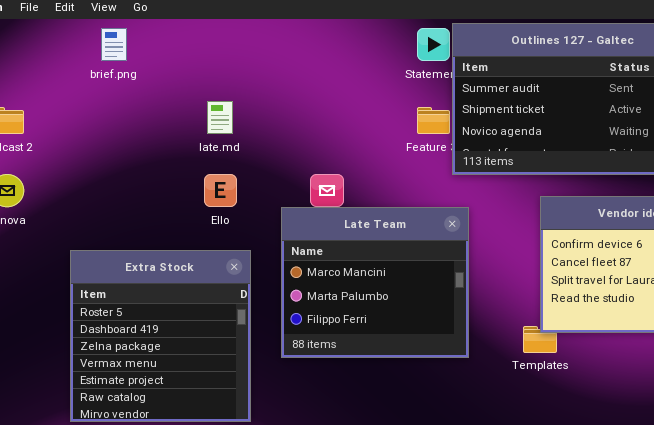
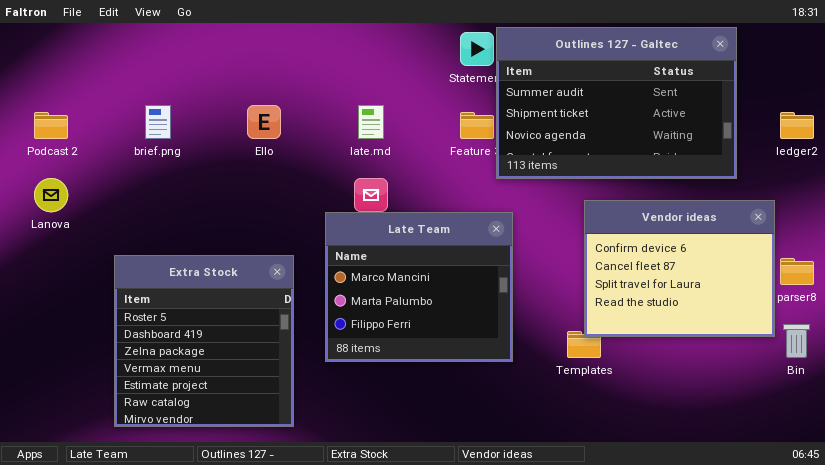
brief.png: [101,28,127,61] -> [145,105,171,139], moved
late.md: [207,101,233,134] -> [358,105,384,139], moved
Ello: [204,174,237,207] -> [247,105,281,139], moved

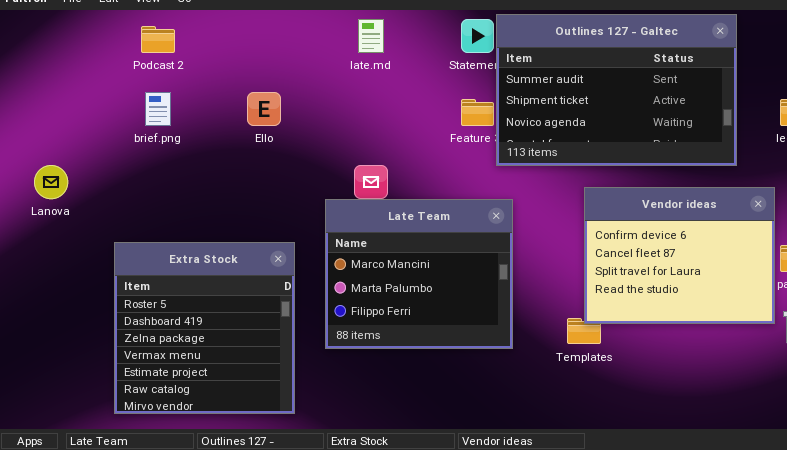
late.md: [358,105,384,139] -> [358,19,384,53], moved
Podcast 2: [34,112,68,139] -> [141,26,175,53], moved

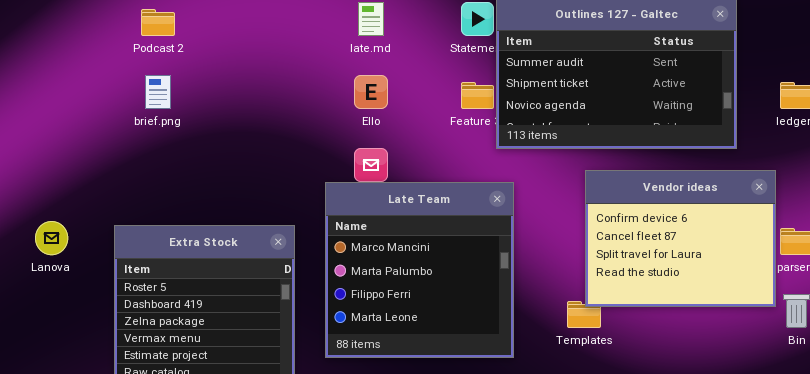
Ello: [247,92,281,126] -> [354,75,388,109], moved
Lanova: [34,165,68,199] -> [35,221,68,255], moved
Late Team: [325,199,513,349] -> [325,182,514,358], resized

